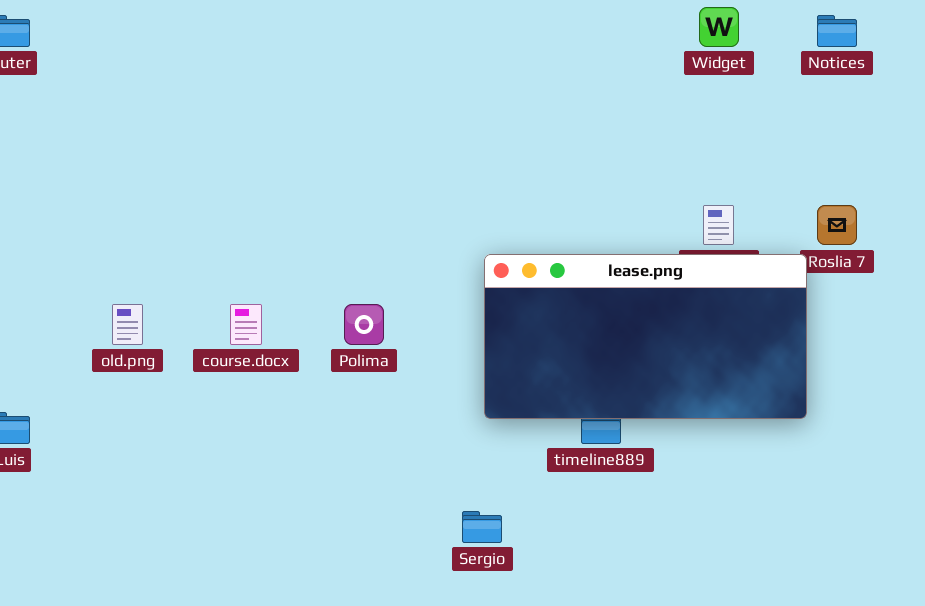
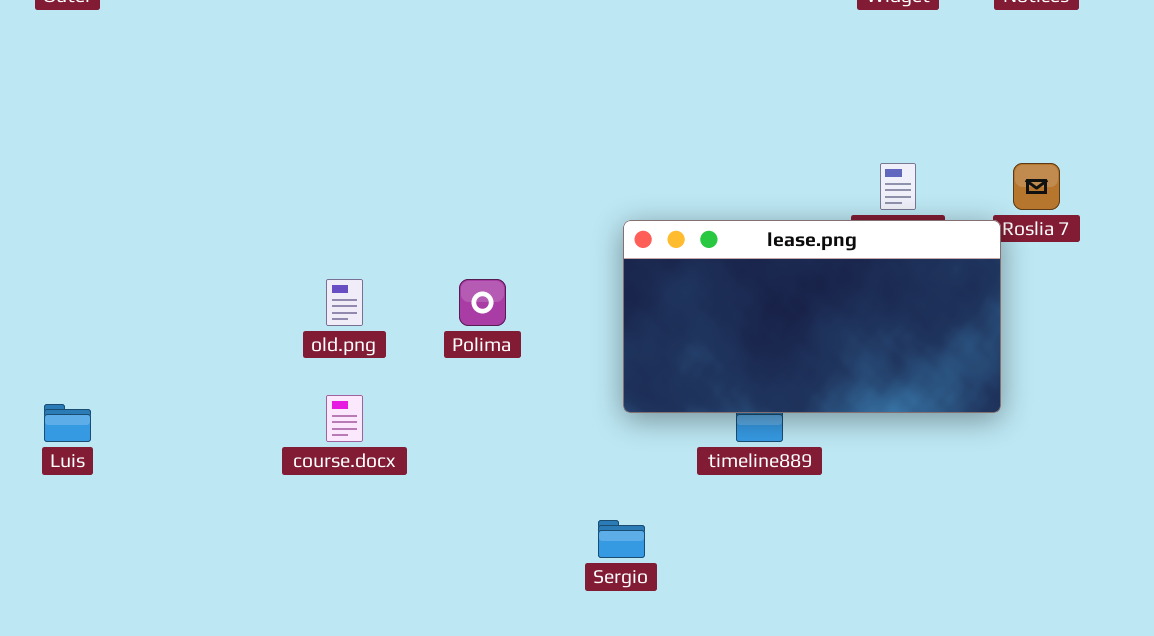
old.png: [112,304,143,345] -> [326,279,363,326], moved
course.docx: [230,304,262,345] -> [326,395,363,442], moved

